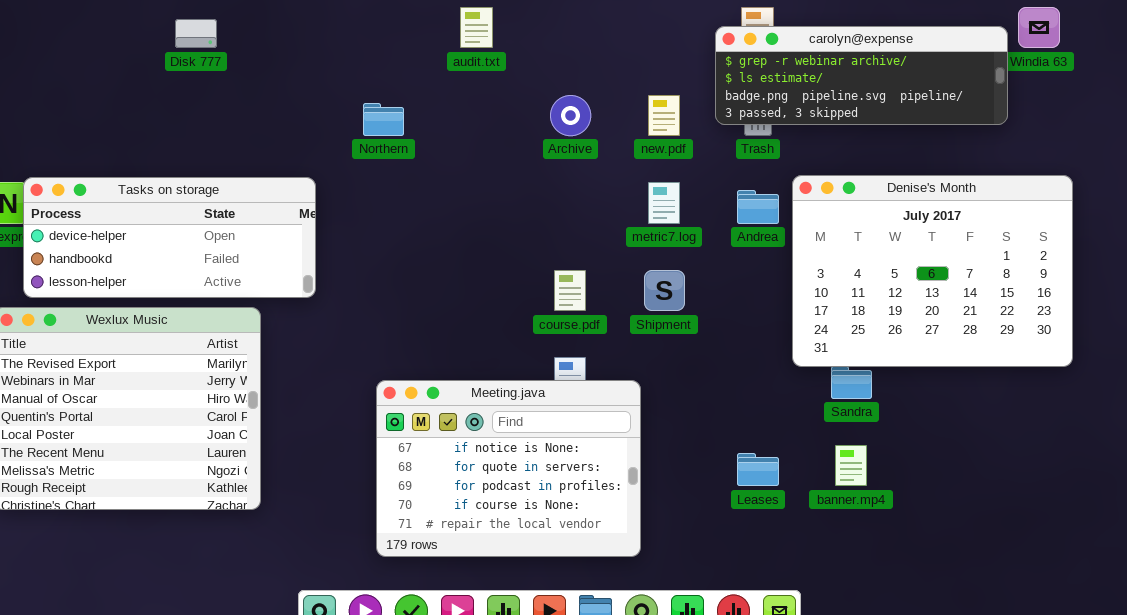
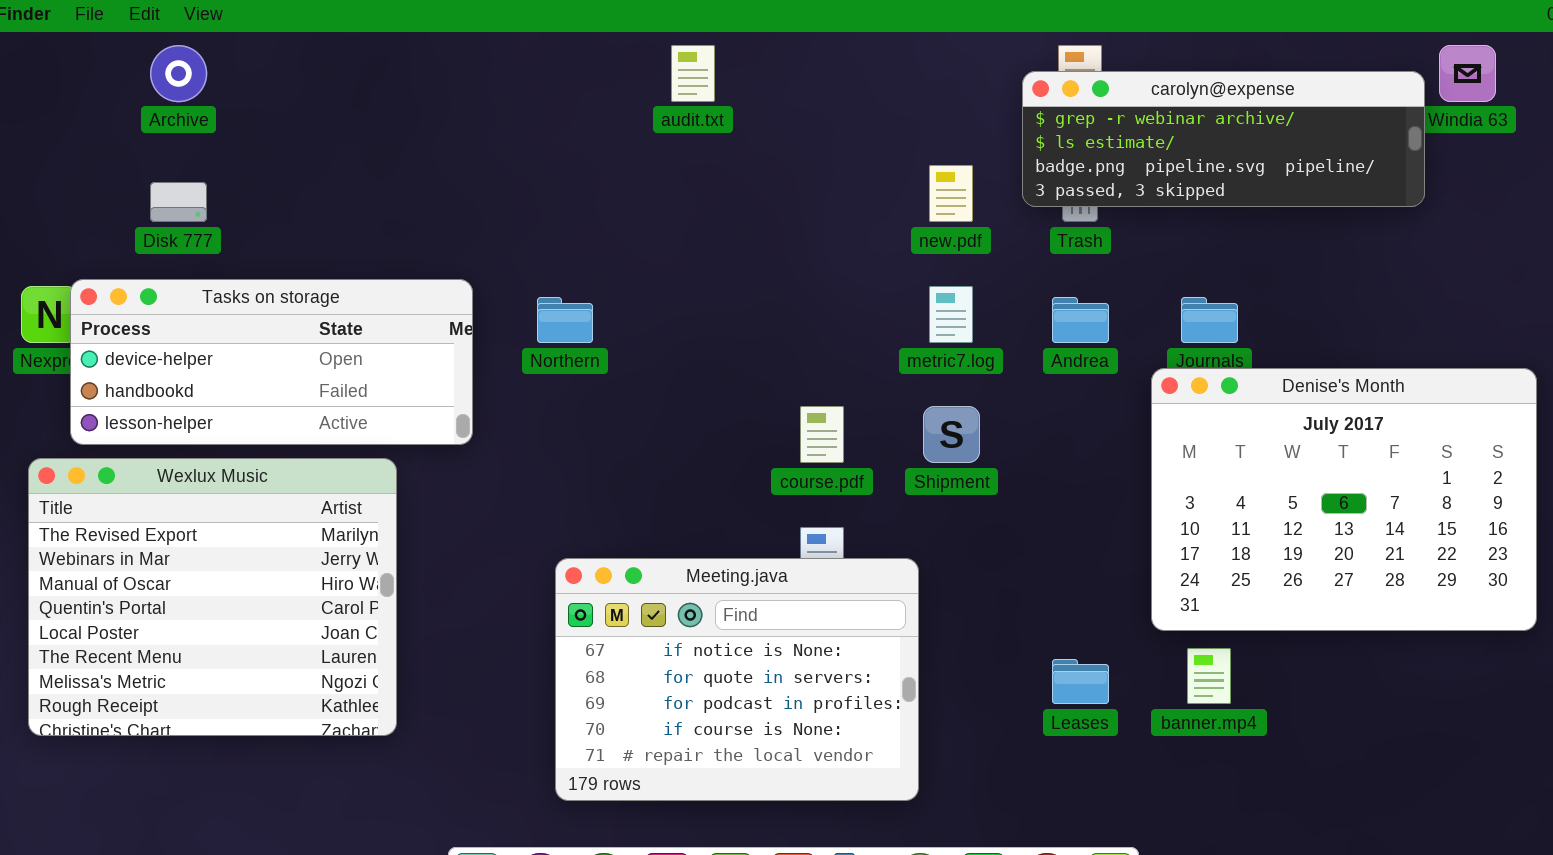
Disk 777: [175,19,217,48] -> [150,182,207,222], moved
Archive: [550,95,591,136] -> [150,45,207,102], moved
Northern: [363,103,404,136] -> [537,297,593,343], moved
Denise's Month: [792,175,1073,367] -> [1151,368,1537,631], moved

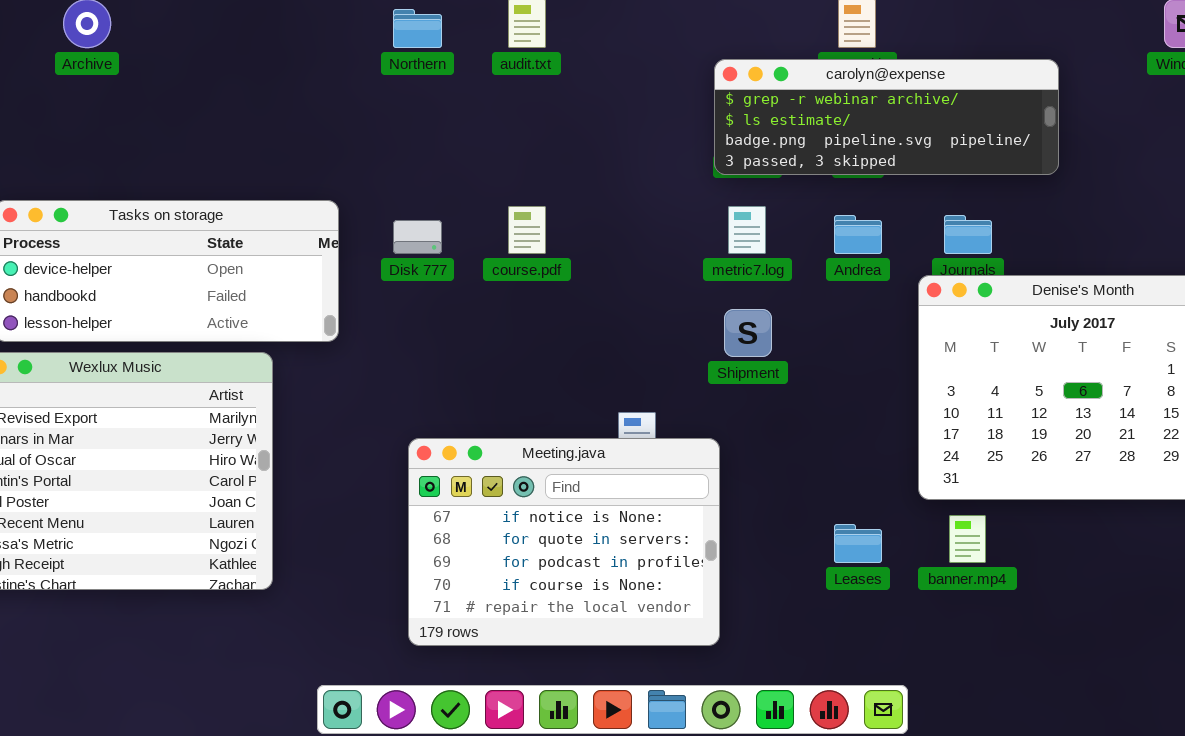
carolyn@expense: [1022,71,1425,207] -> [714,59,1059,175], moved
Disk 777: [150,182,207,222] -> [393,220,442,254], moved
Northern: [537,297,593,343] -> [393,9,442,48], moved
course.pdf: [800,406,844,463] -> [508,206,546,254], moved

